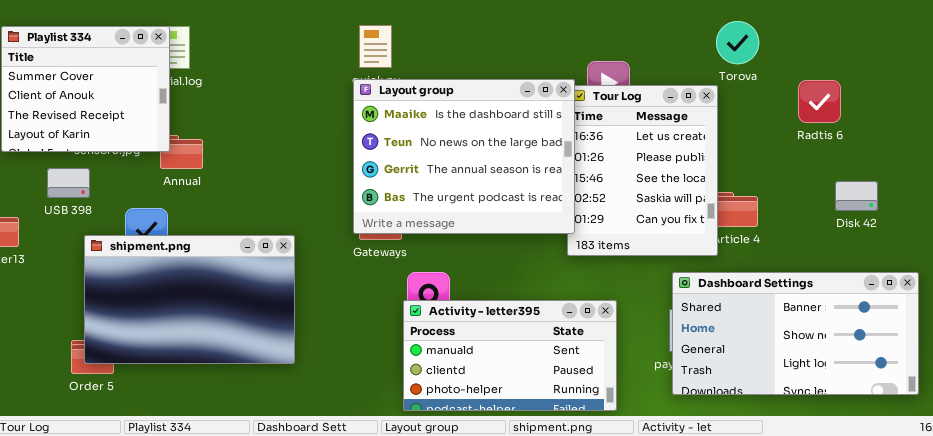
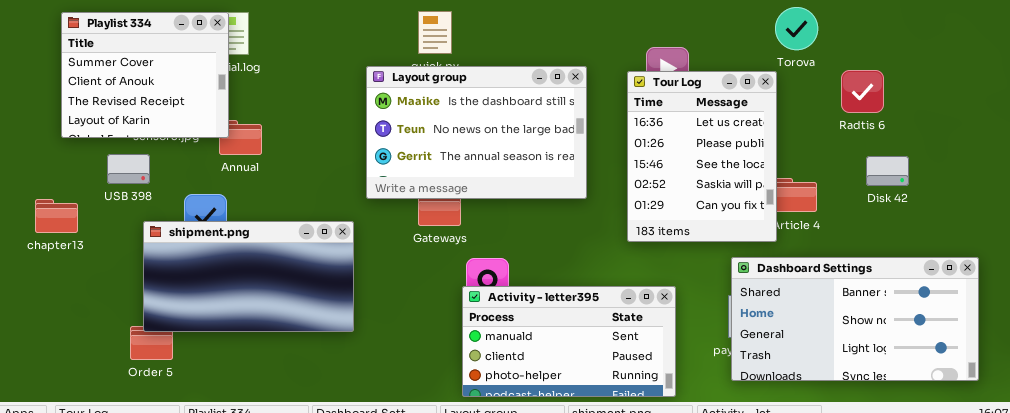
Layout group: [353,79,575,234] -> [366,66,587,199], moved, resized
Radtis 6: [798,80,841,123] -> [841,70,884,113], moved
Disk 42: [835,181,878,211] -> [866,156,909,186], moved
shipment.png: [84,235,295,364] -> [143,221,354,332], resized

